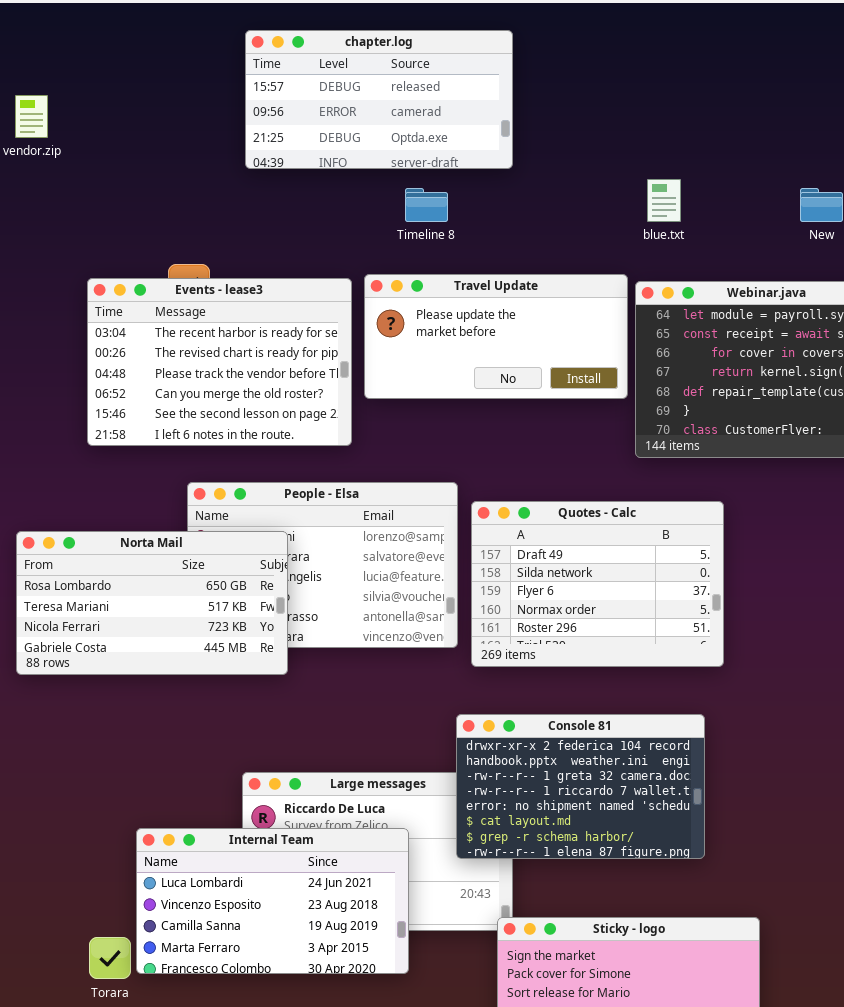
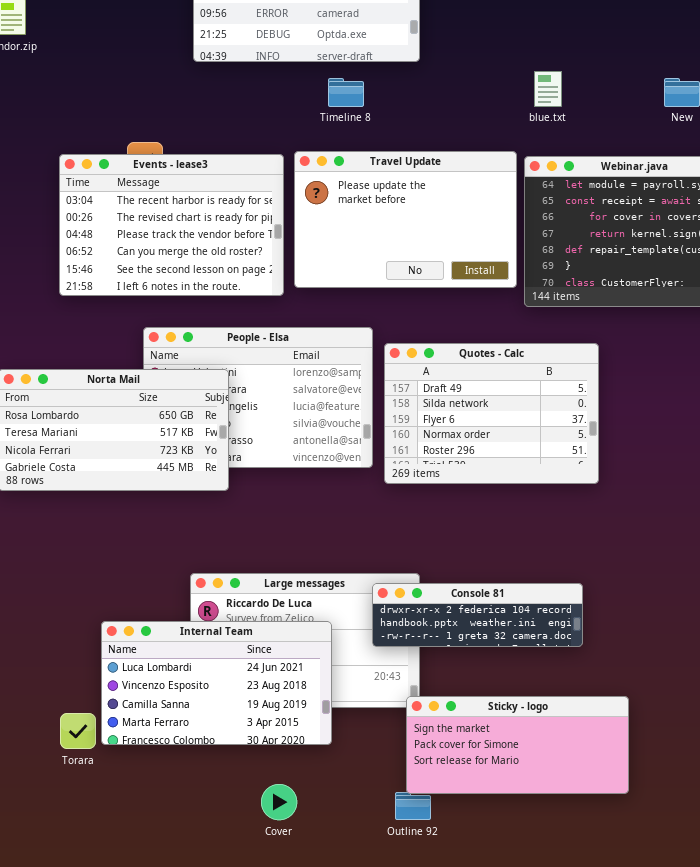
Travel Update: [364,274,628,399] -> [294,151,517,288], resized
Console 81: [456,714,705,859] -> [372,583,583,647], resized

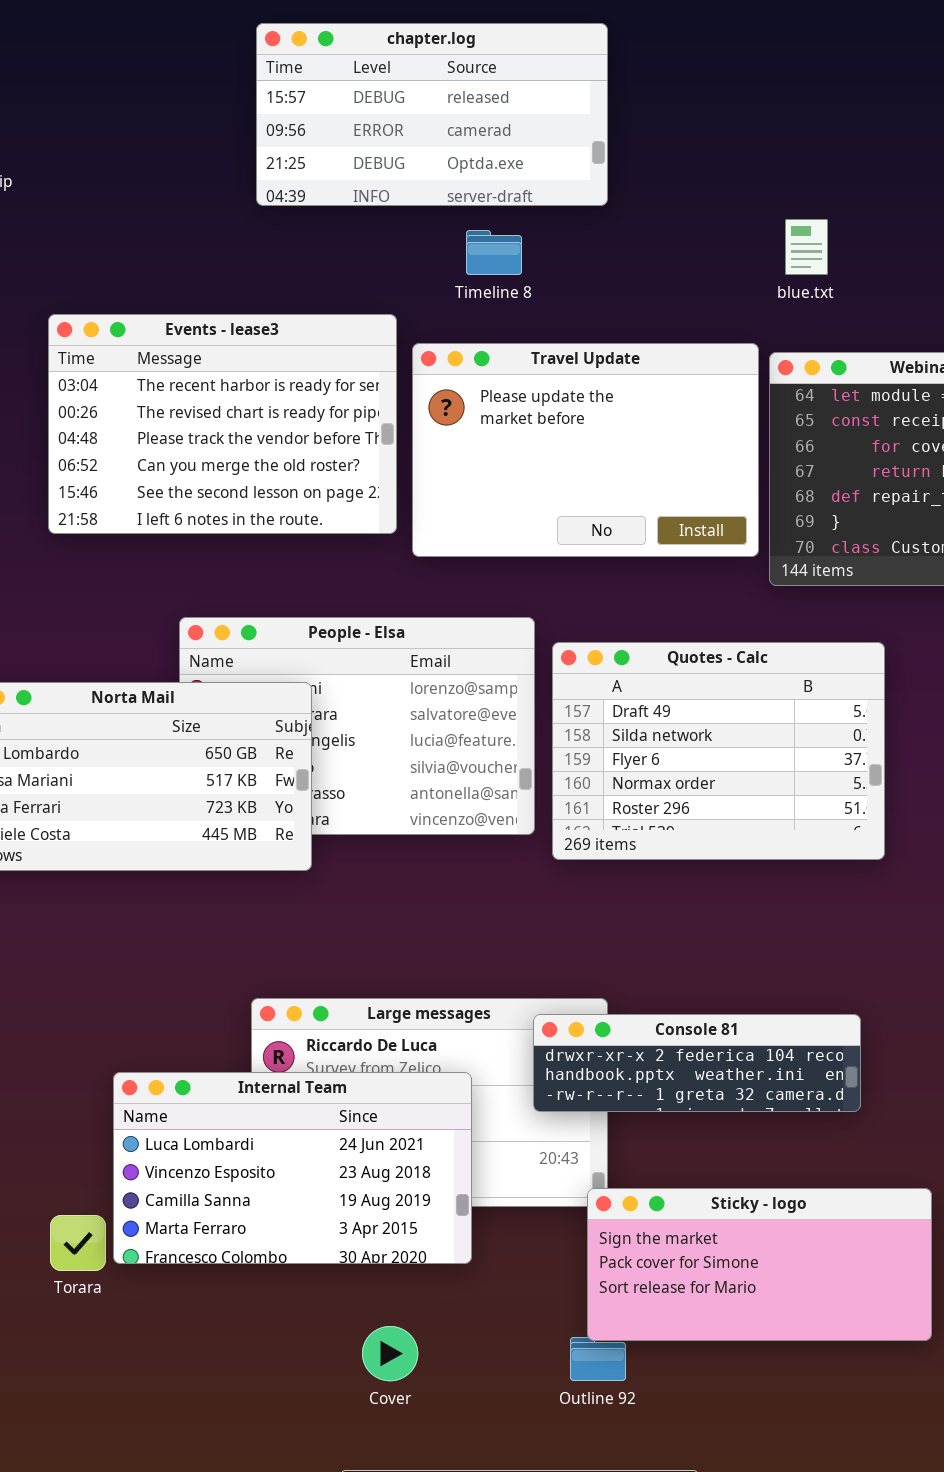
Events - lease3: [59,154,284,296] -> [48,314,397,534], moved

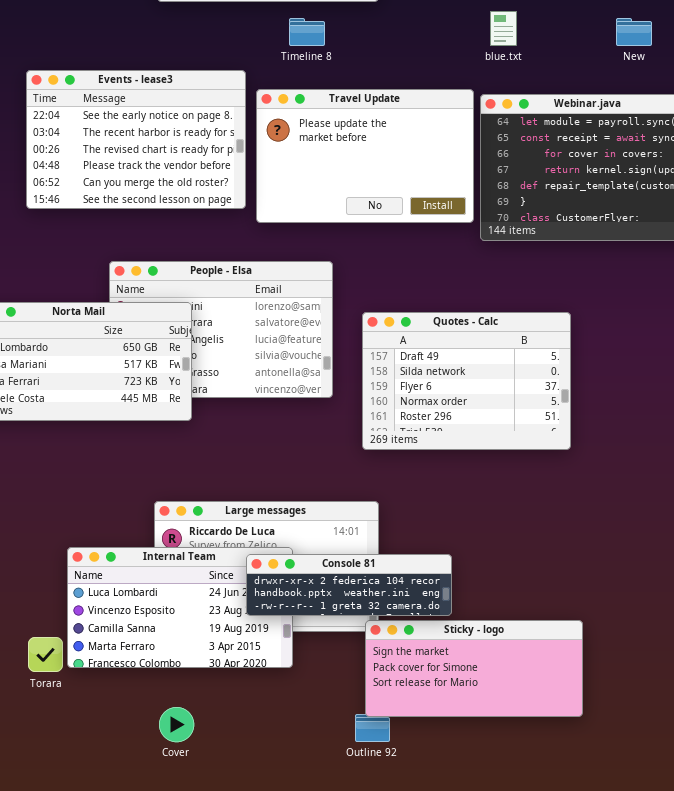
Events - lease3: [48,314,397,534] -> [26,70,246,209], scrolled up 1 row
Quotes - Calc: [552,642,885,860] -> [362,312,571,450], moved
Console 81: [533,1014,861,1112] -> [246,554,452,616], moved
Cover: [362,1326,418,1381] -> [159,707,194,742], moved

